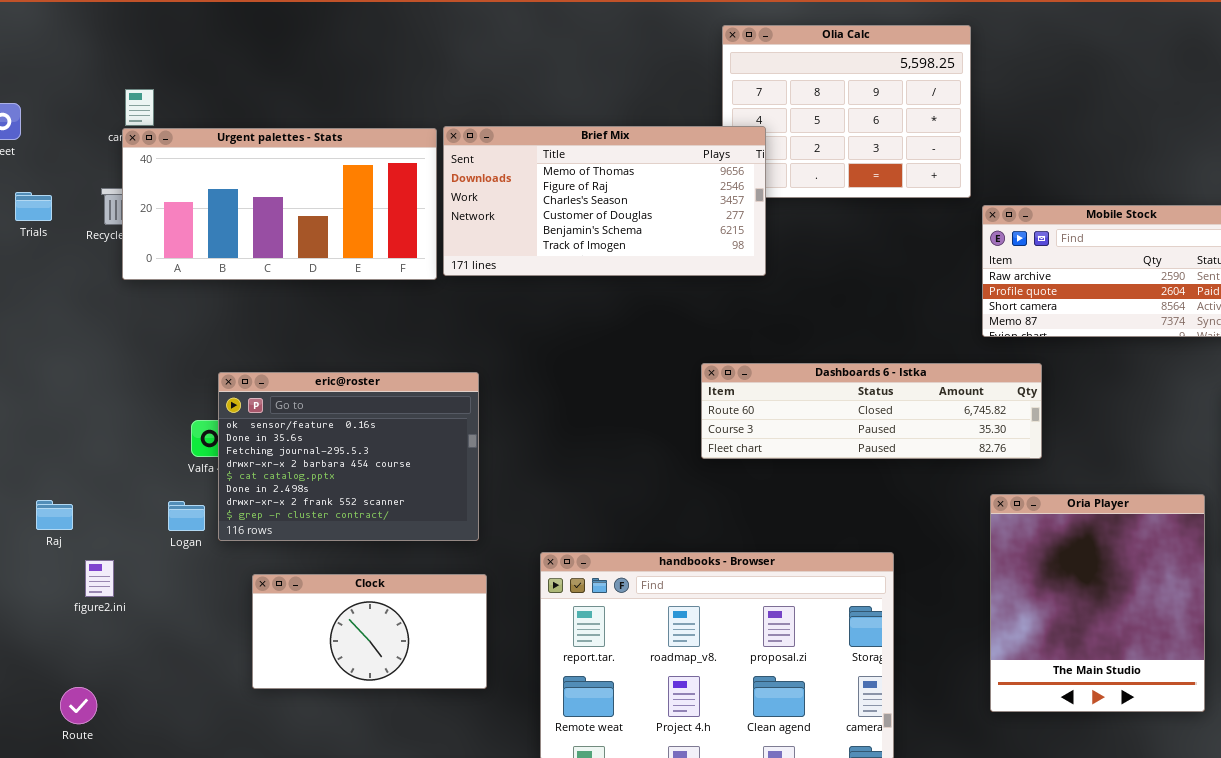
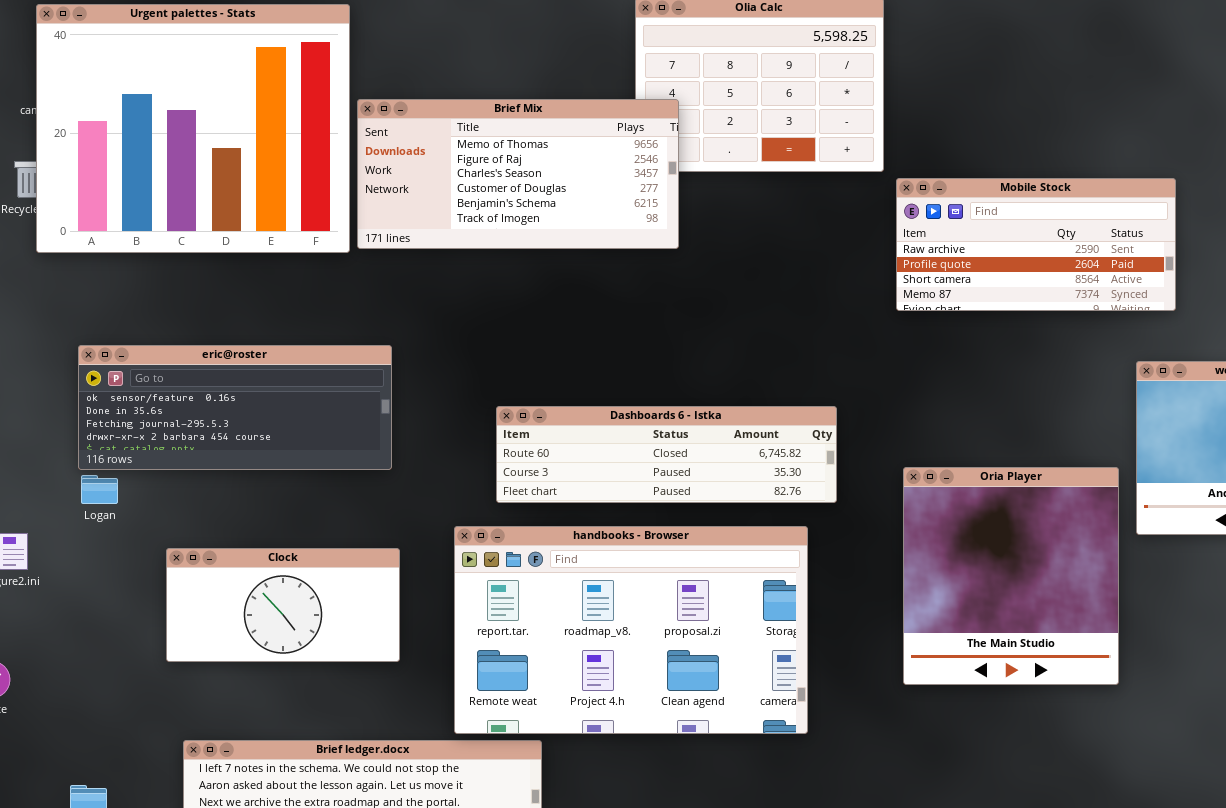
Urgent palettes - Stats: [122,128,437,280] -> [36,4,350,253], resized
Dashboards 6 - Istka: [701,363,1042,459] -> [496,406,837,503], moved
eric@roster: [218,372,479,541] -> [78,345,392,470], resized

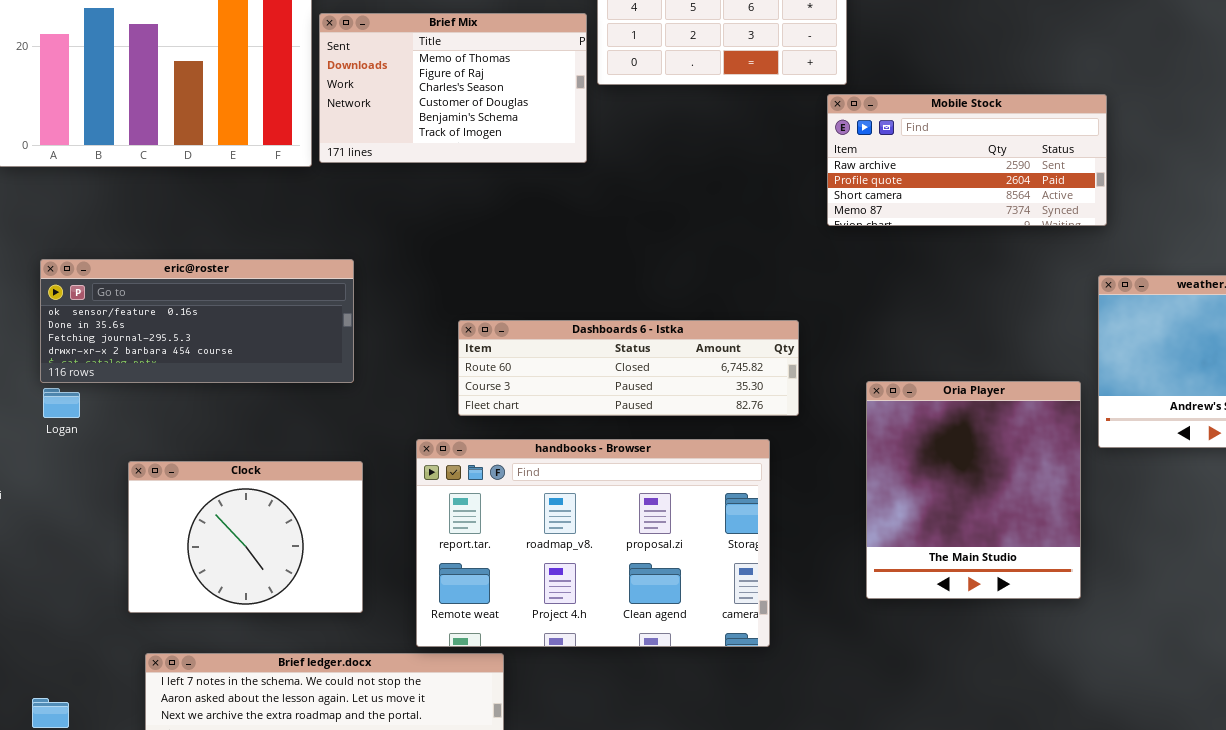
Brief Mix: [357,99,679,249] -> [319,13,587,163], resized
Mobile Stock: [896,178,1176,311] -> [827,94,1107,226], moved
Clock: [166,548,400,662] -> [128,461,363,613], resized

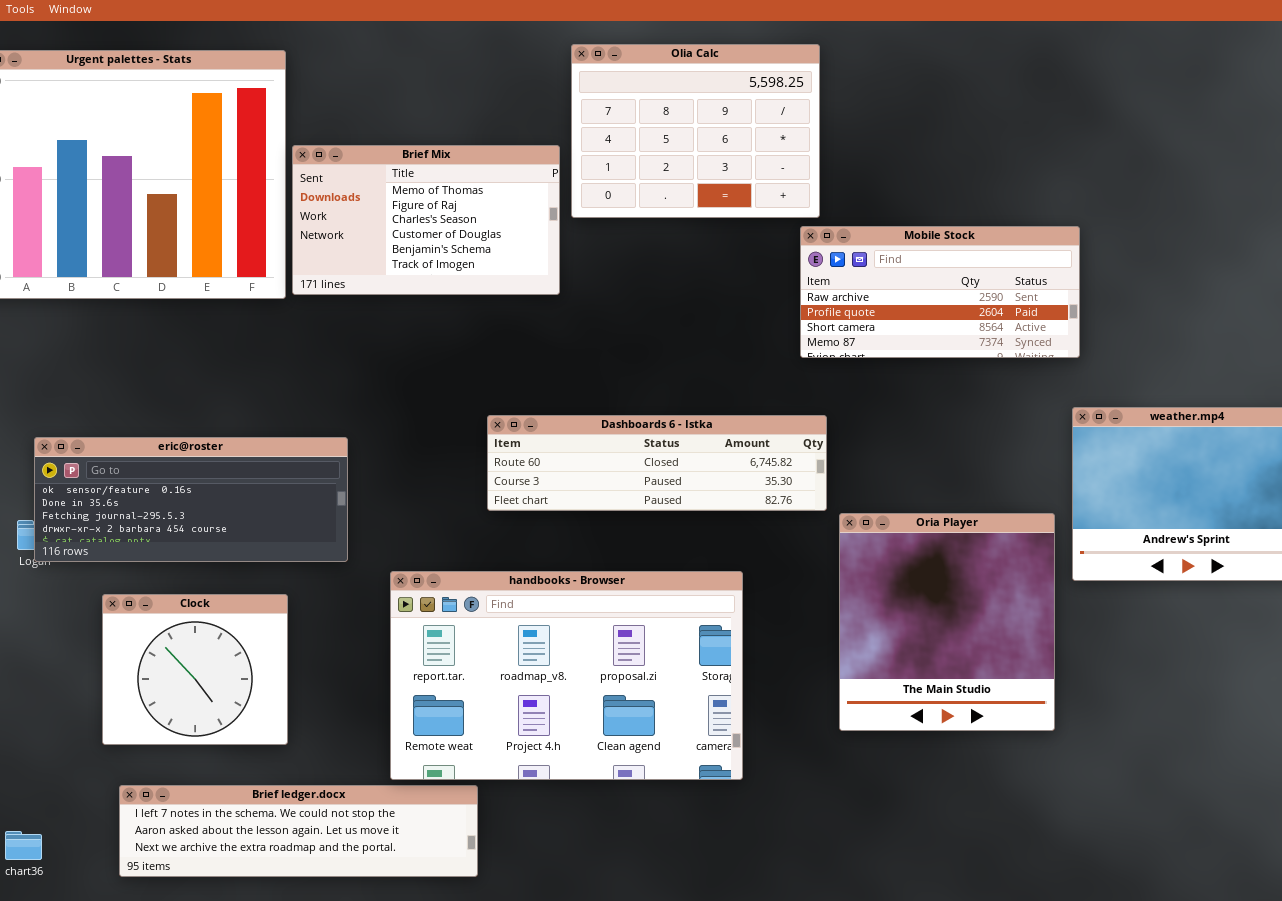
eric@roster: [40,259,354,383] -> [34,437,348,562], moved
Dashboards 6 - Istka: [458,320,799,416] -> [487,415,827,511], moved
Clock: [128,461,363,613] -> [102,594,288,745], resized

